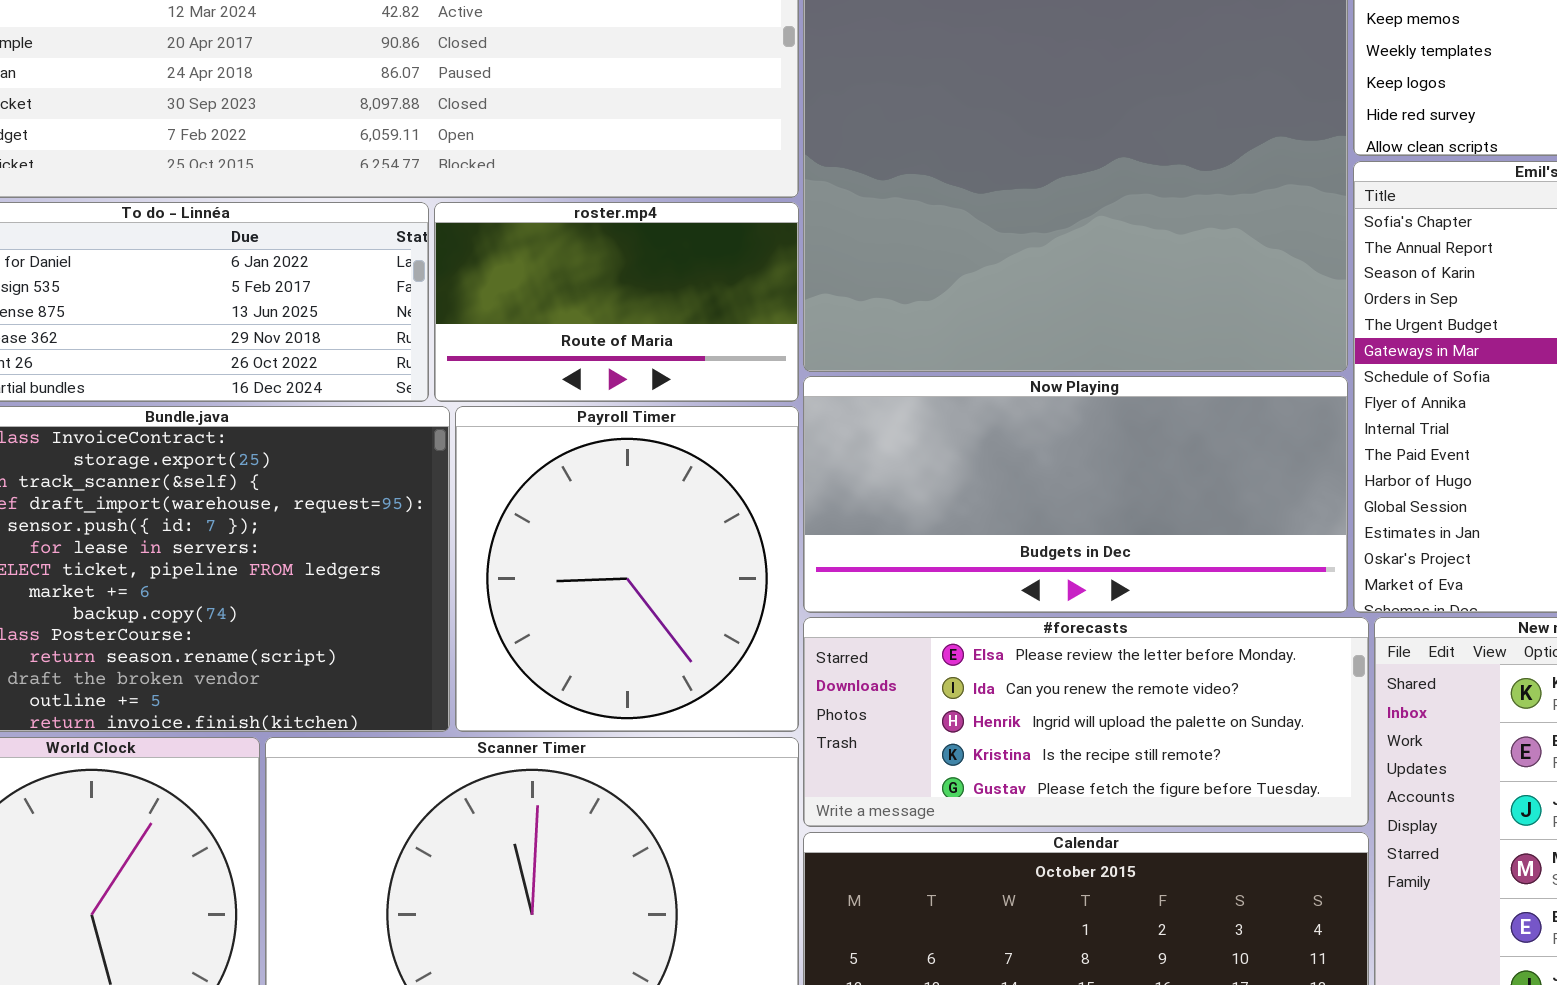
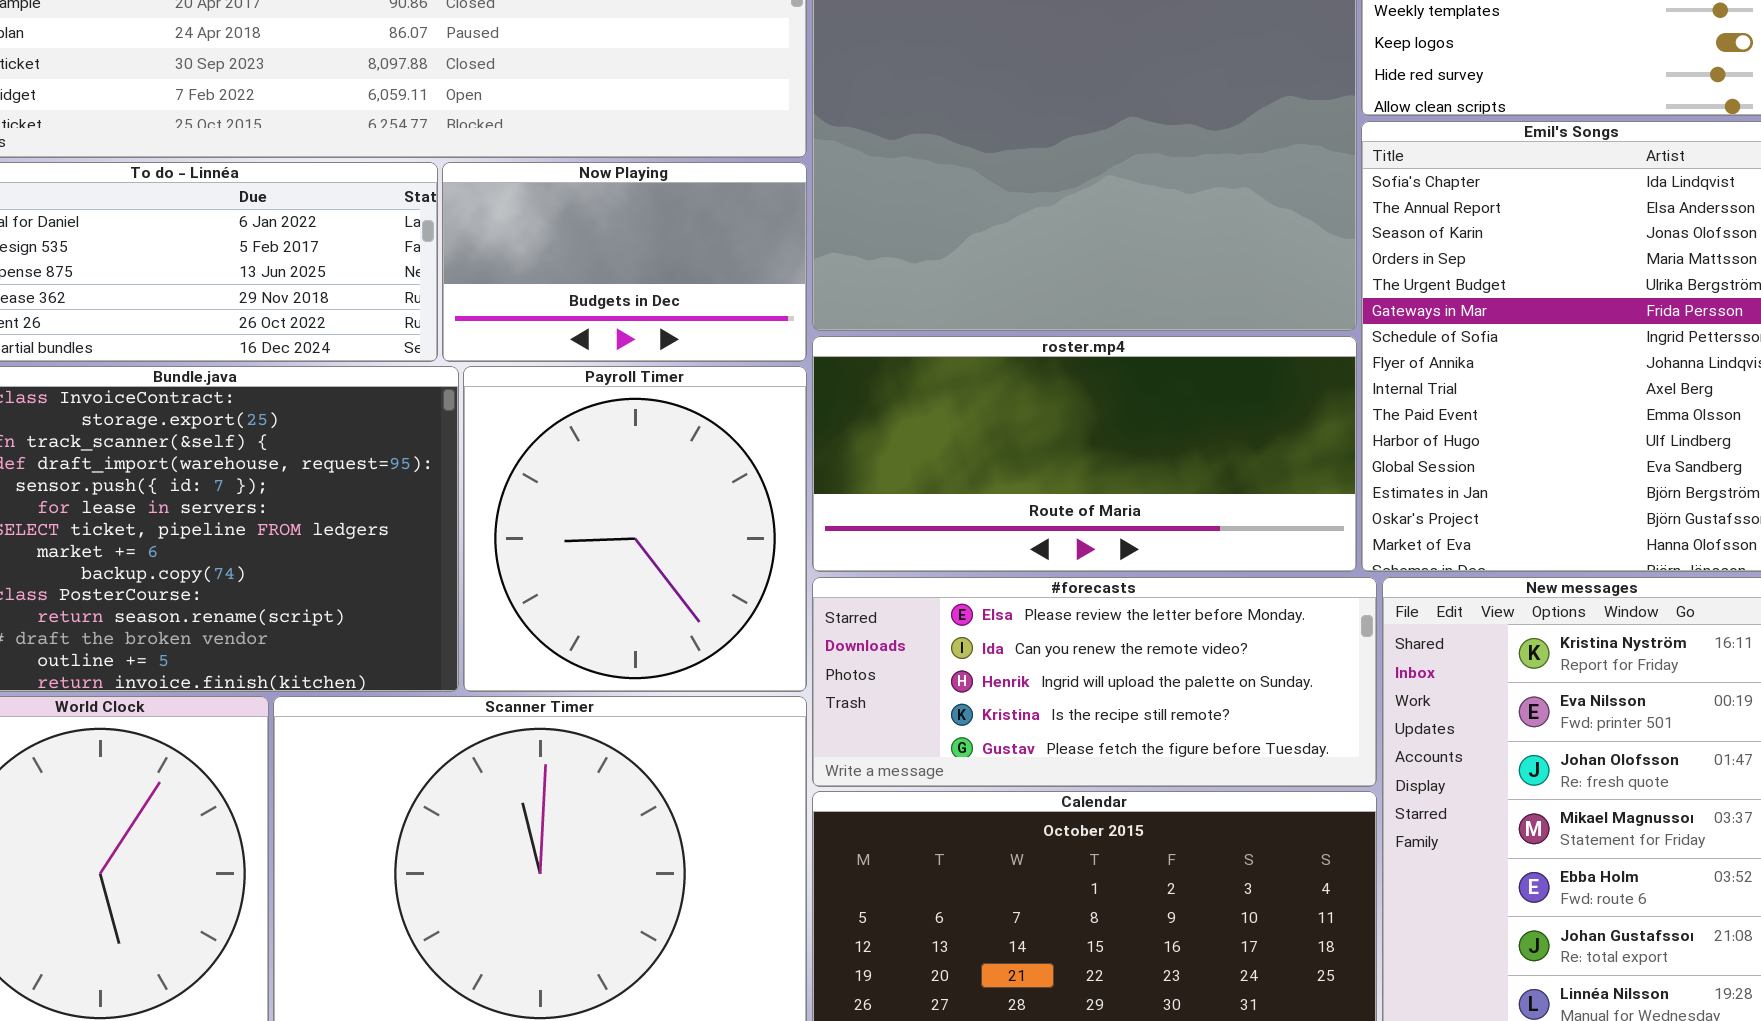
roster.mp4: [434,202,799,402] -> [812,336,1357,572], moved, resized
Now Playing: [803,376,1348,613] -> [442,162,807,362], moved, resized

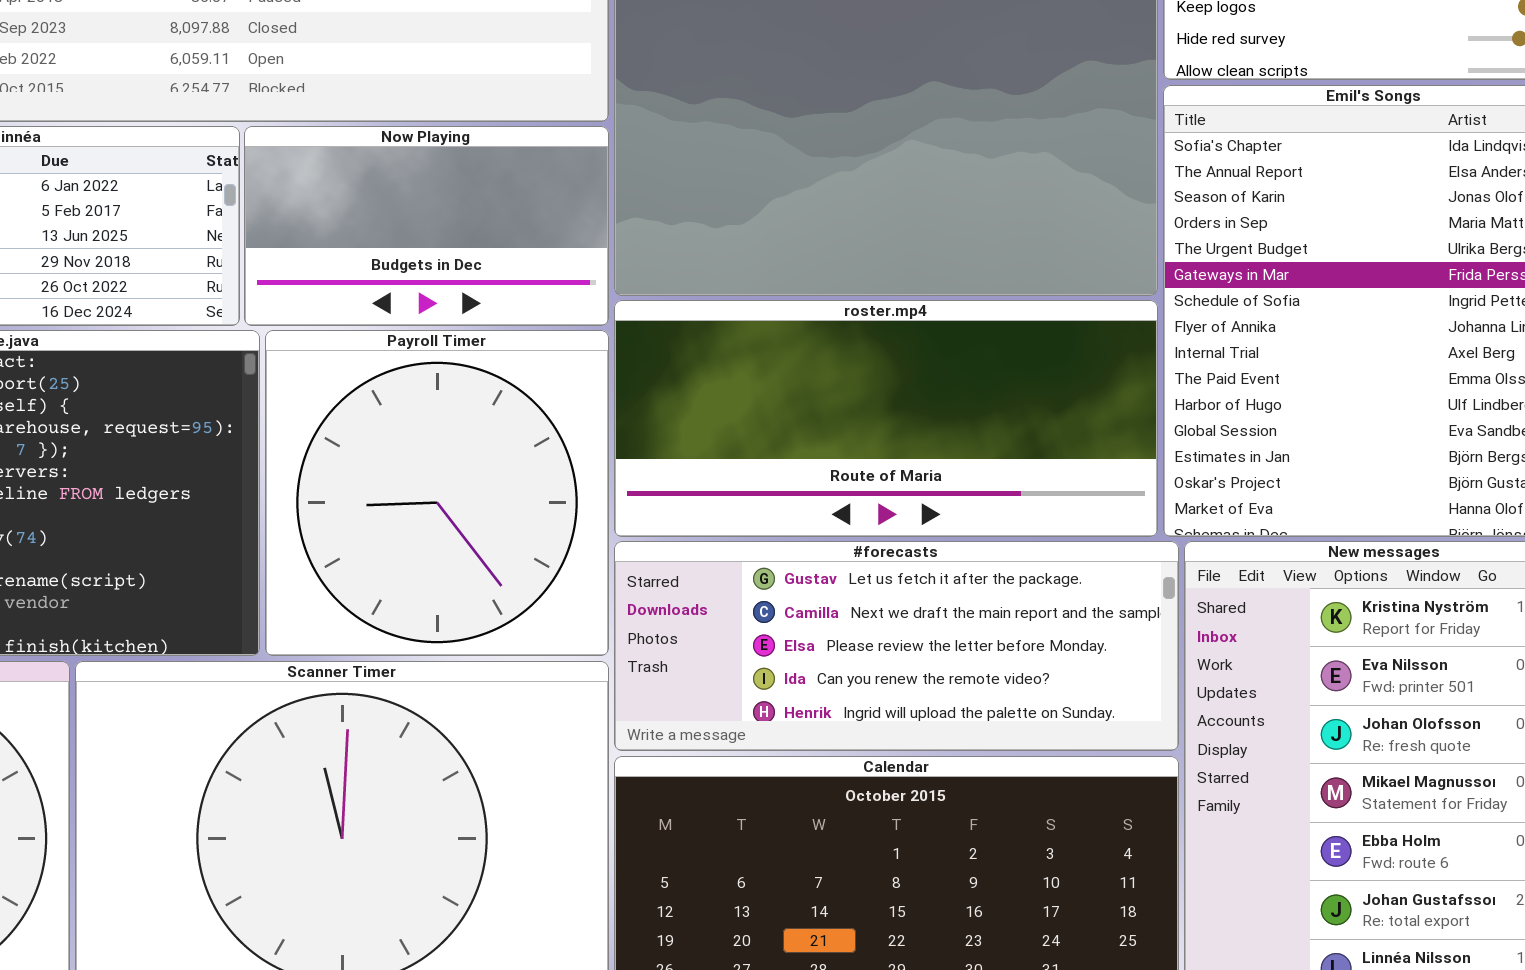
#forecasts: [812,577,1377,787] -> [614,541,1179,751], scrolled up 2 rows

